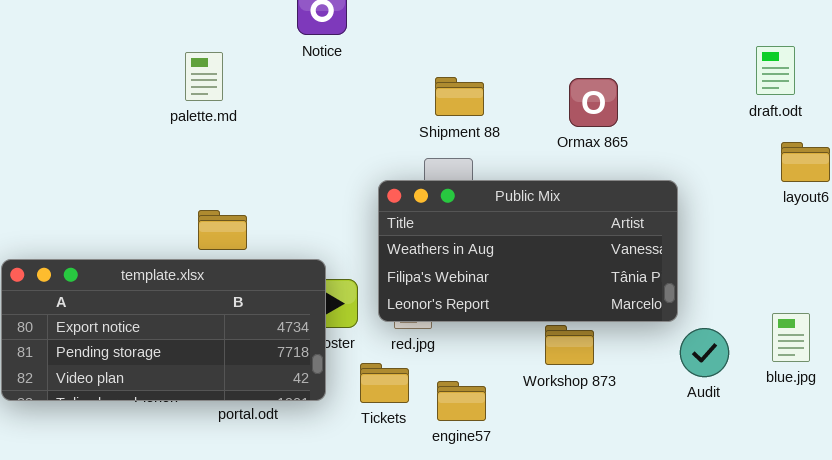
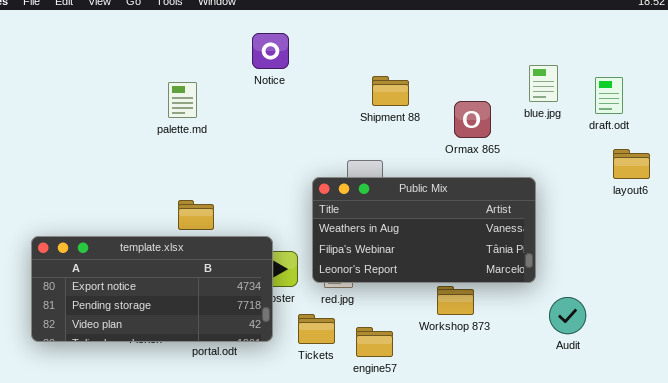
Shipment 88: [435,77,484,116] -> [372,76,409,106], moved
blue.jpg: [772,313,810,362] -> [529,65,558,102], moved
Audit: [680,328,729,377] -> [549,297,586,334], moved

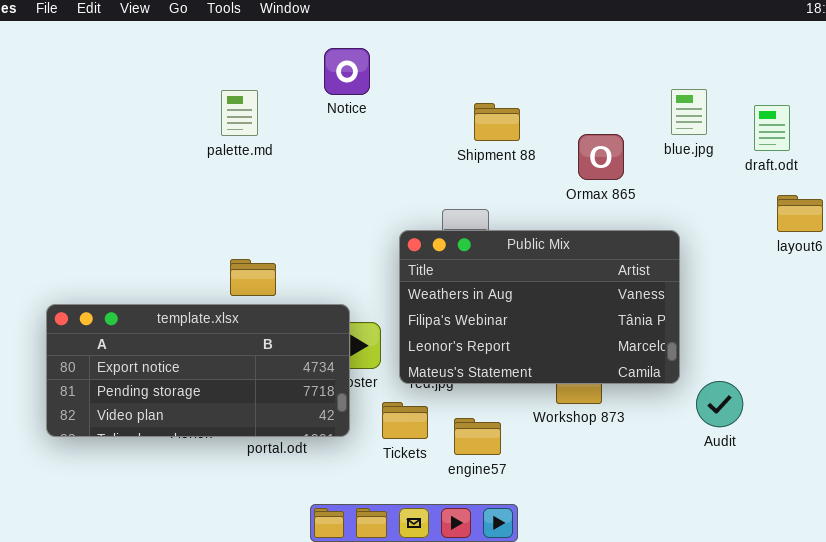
palette.md: [168,82,197,118] -> [221,90,258,136], moved
Public Mix: [312,177,536,283] -> [399,230,680,384], resized

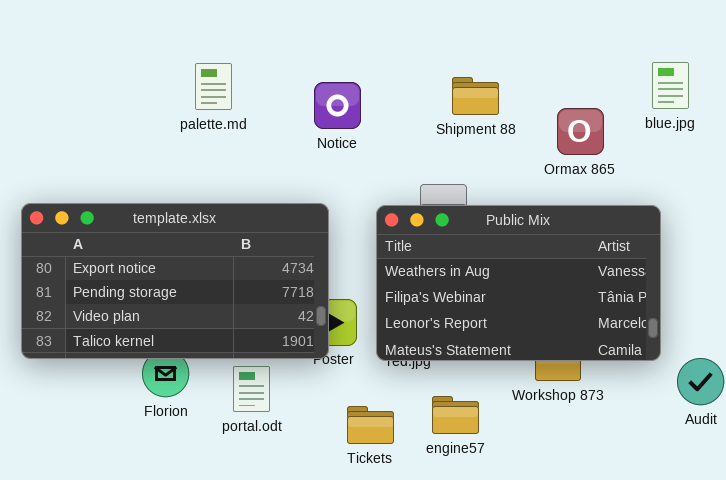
Notice: [324,48,370,95] -> [314,82,361,129], moved
template.xlsx: [46,304,350,437] -> [21,203,329,359], moved, resized
Tickets: [382,402,428,439] -> [347,406,394,444], moved

